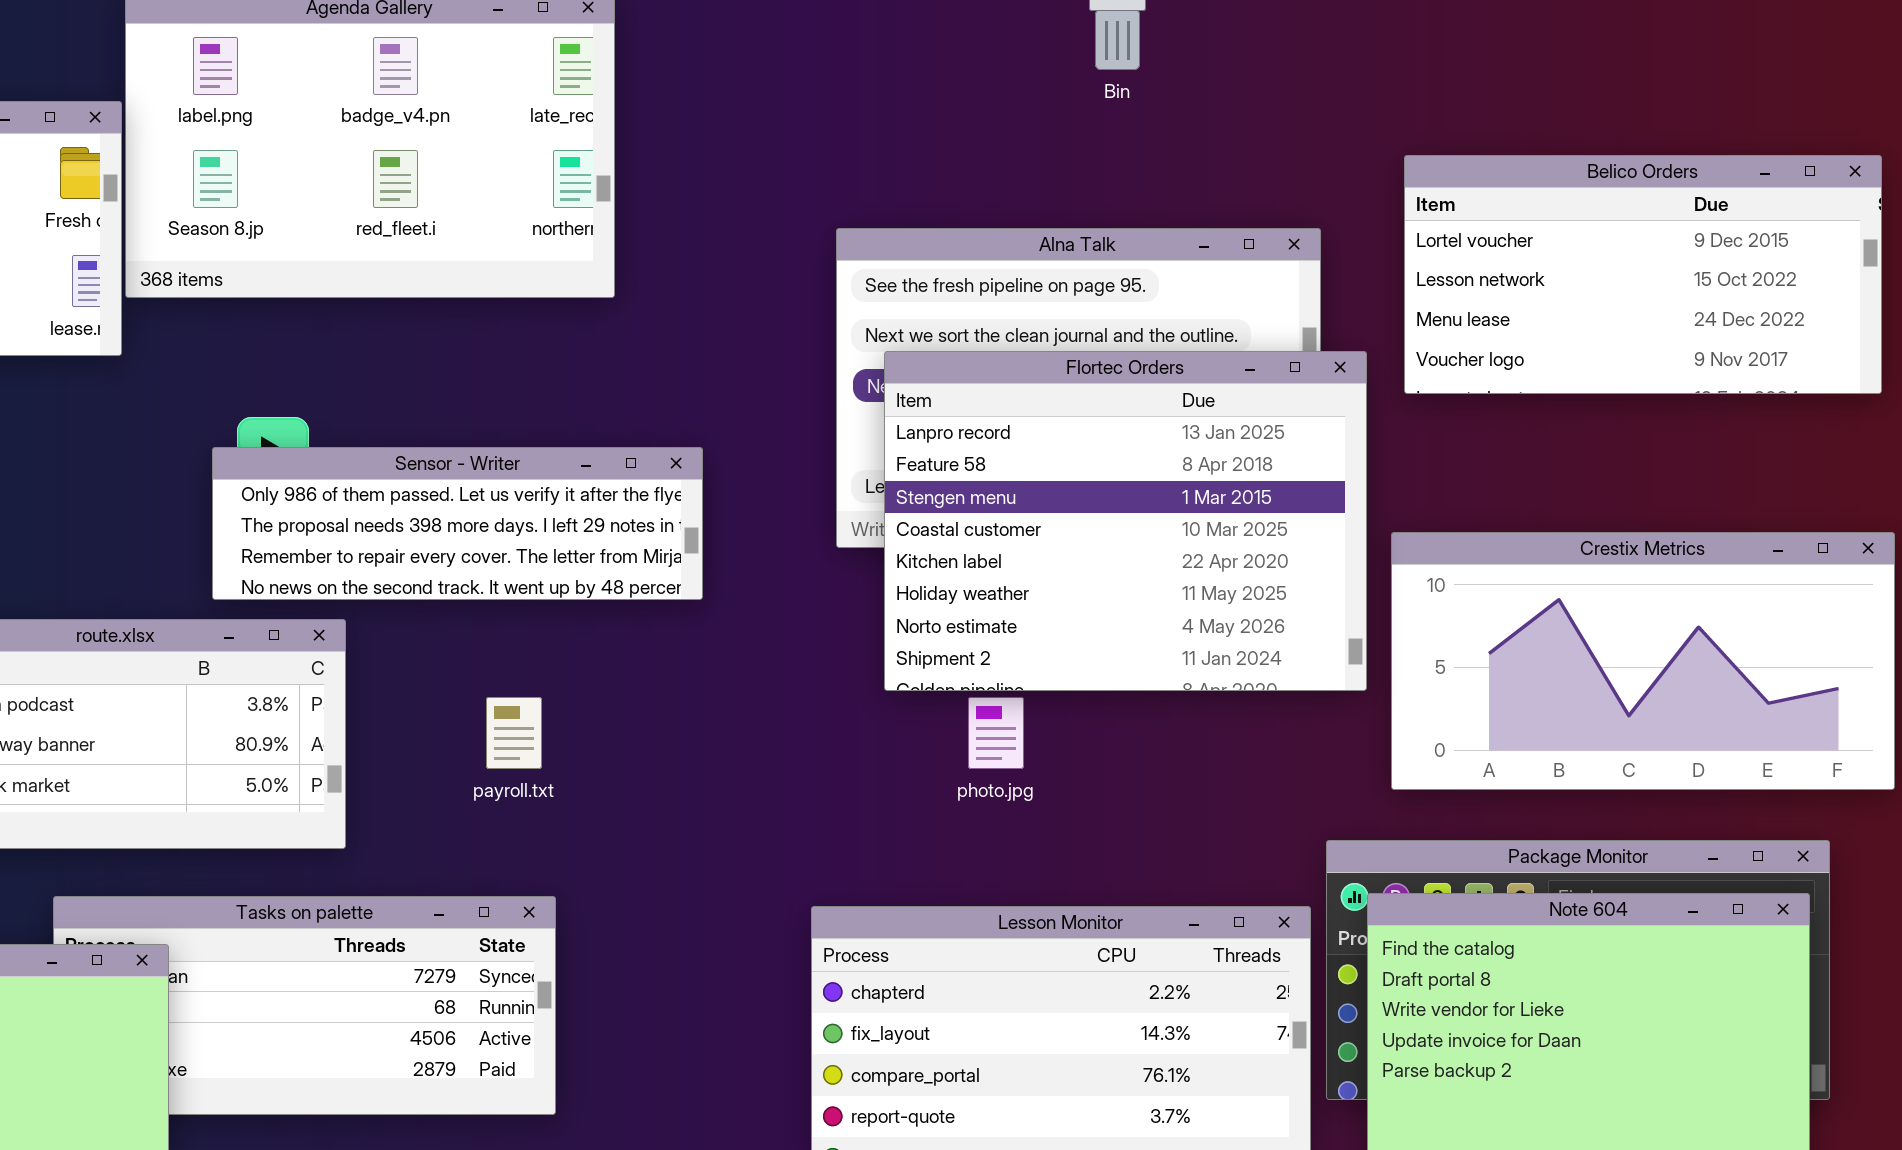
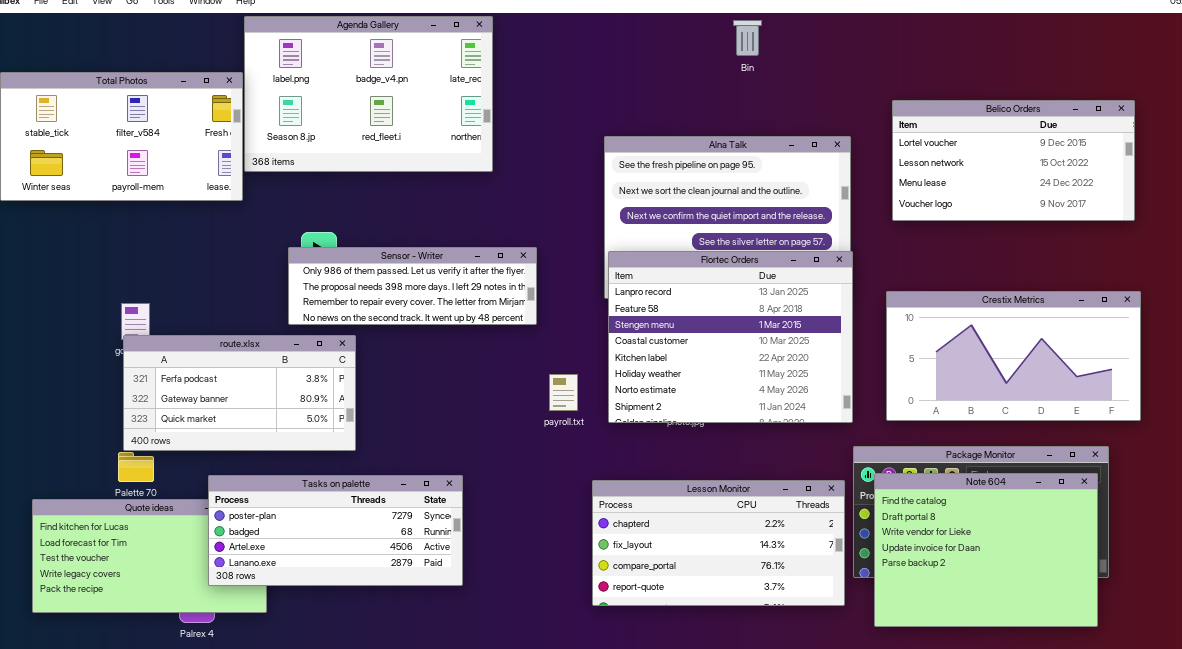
Flortec Orders: [884,351,1367,691] -> [608,251,853,423], moved
payroll.txt: [486,697,542,769] -> [549,374,578,411], moved
Tasks on palette: [53,896,556,1115] -> [208,475,463,586], raised

